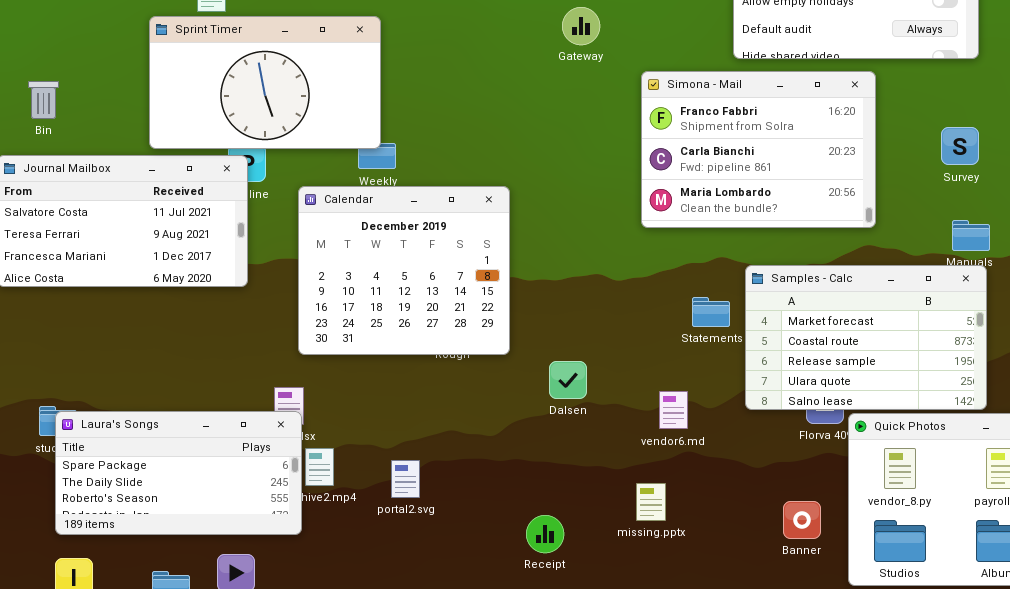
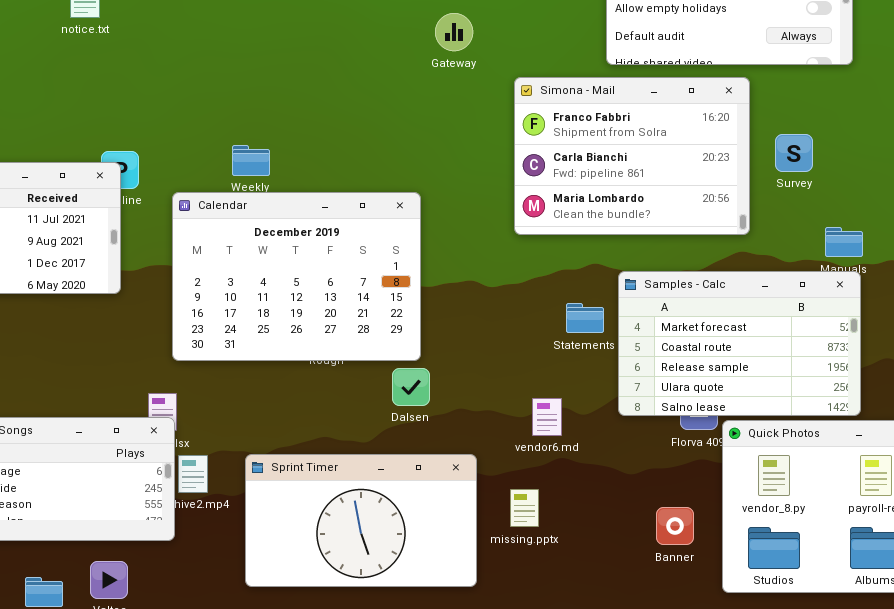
Sprint Timer: [149,16,381,149] -> [245,454,477,587], moved
Survey: [941,127,979,165] -> [775,134,813,172], moved
Calendar: [298,186,510,355] -> [172,192,421,361], resized
Dalsen: [549,361,587,399] -> [392,368,430,406], moved

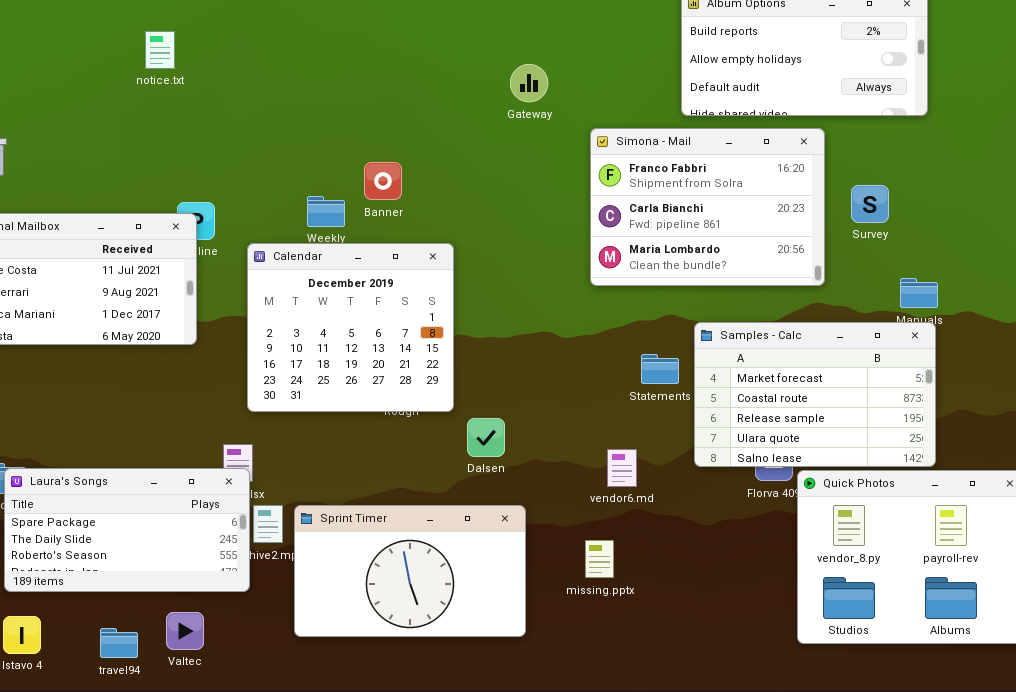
Calendar: [172,192,421,361] -> [247,243,454,412], resized
Sprint Timer: [245,454,477,587] -> [294,505,526,637], moved
Banner: [656,507,694,545] -> [364,162,402,200], moved

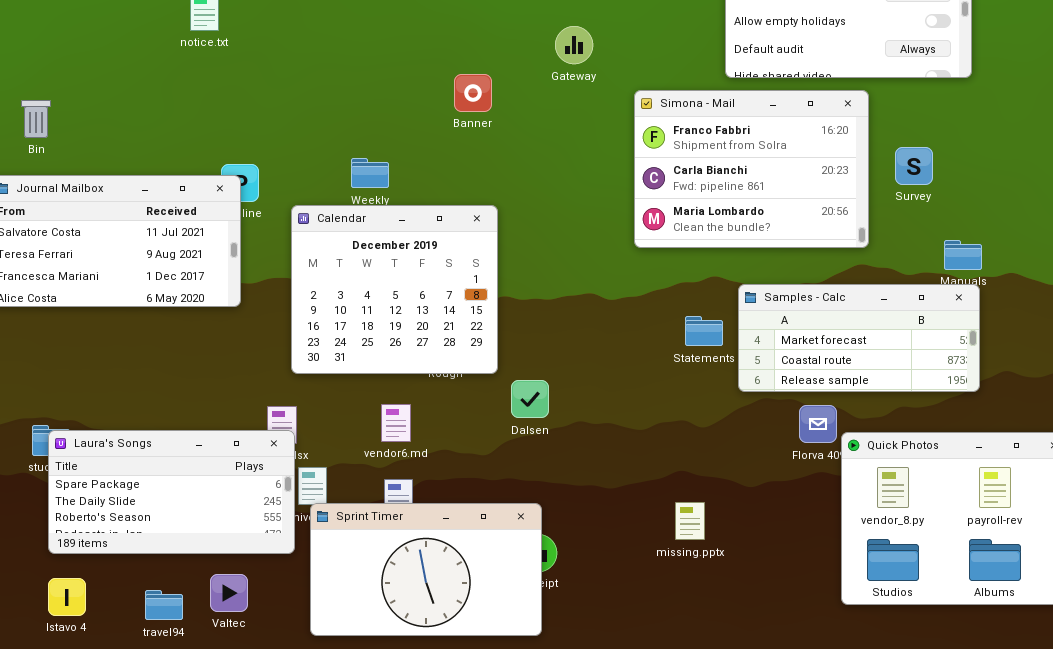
Banner: [364,162,402,200] -> [454,74,492,112], moved
Samples - Calc: [694,322,936,467] -> [738,284,980,392], resized
vendor6.md: [607,449,637,487] -> [381,404,411,442], moved
Sprint Timer: [294,505,526,637] -> [310,503,542,636], moved
missing.pptx: [585,540,614,578] -> [675,502,705,540], moved

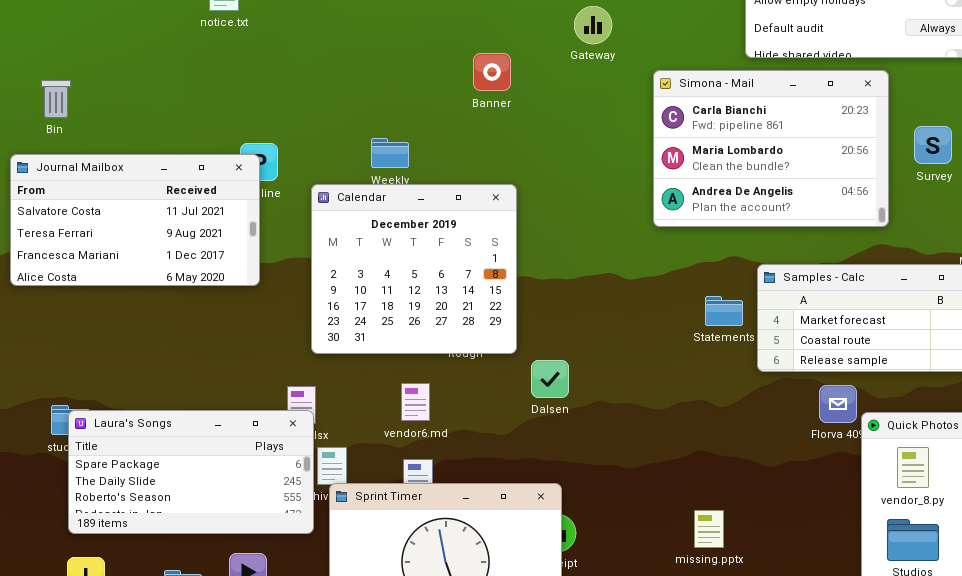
Simona - Mail: [634,90,869,248] -> [653,70,889,227], scrolled down 1 row
missing.pptx: [675,502,705,540] -> [694,510,724,548], moved

